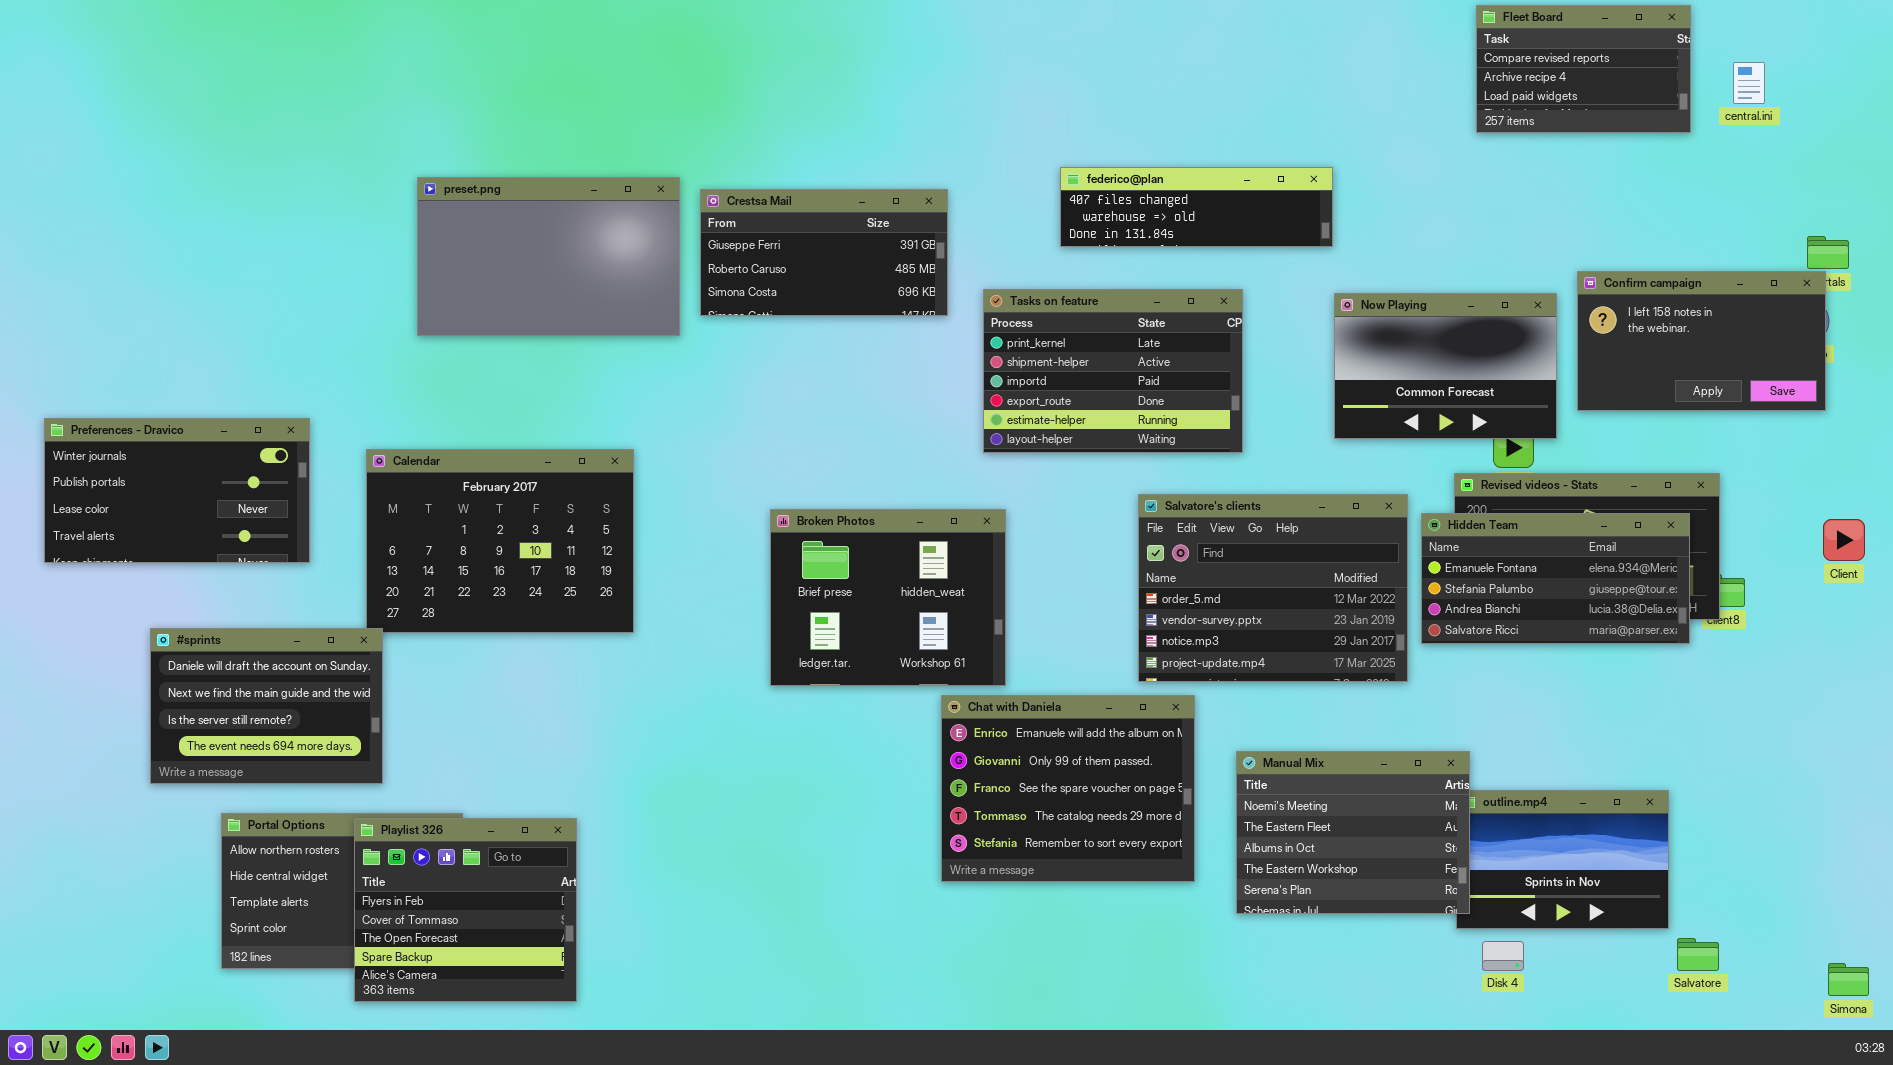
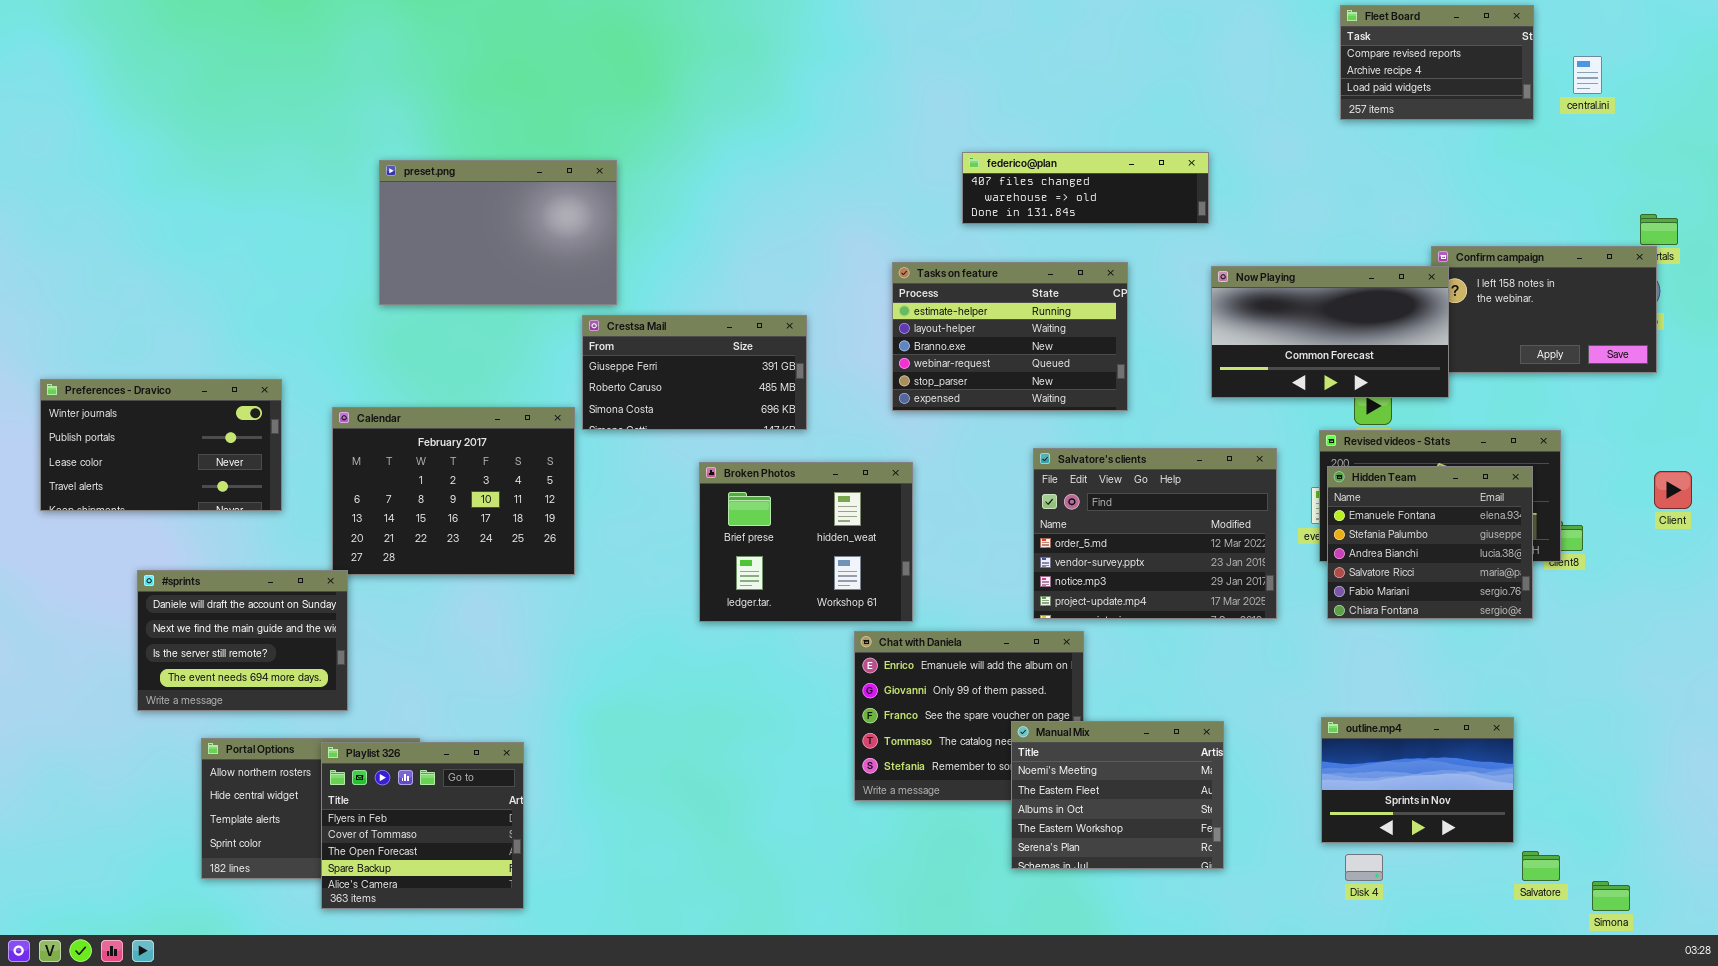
Crestsa Mail: [700,189,948,316] -> [582,315,807,430], moved
Tasks on feature: [983,289,1243,453] -> [892,262,1128,411], scrolled down 4 rows
Now Playing: [1334,293,1557,439] -> [1211,266,1449,398], resized
Hidden Team: [1421,513,1690,644] -> [1327,466,1533,619], resized
Manual Mix: [1236,751,1470,914] -> [1011,721,1224,869], moved
Simona: [1828,963,1869,996] -> [1592,881,1630,911], moved

